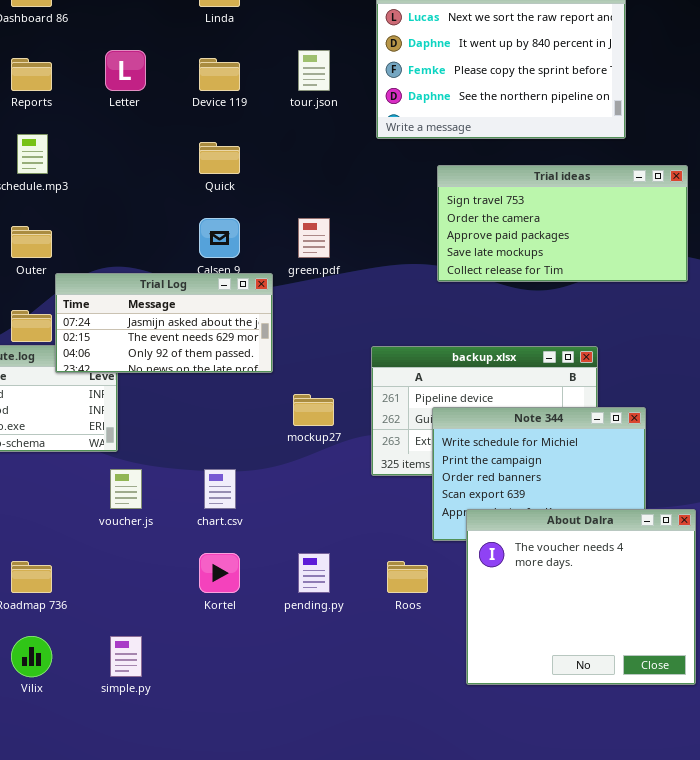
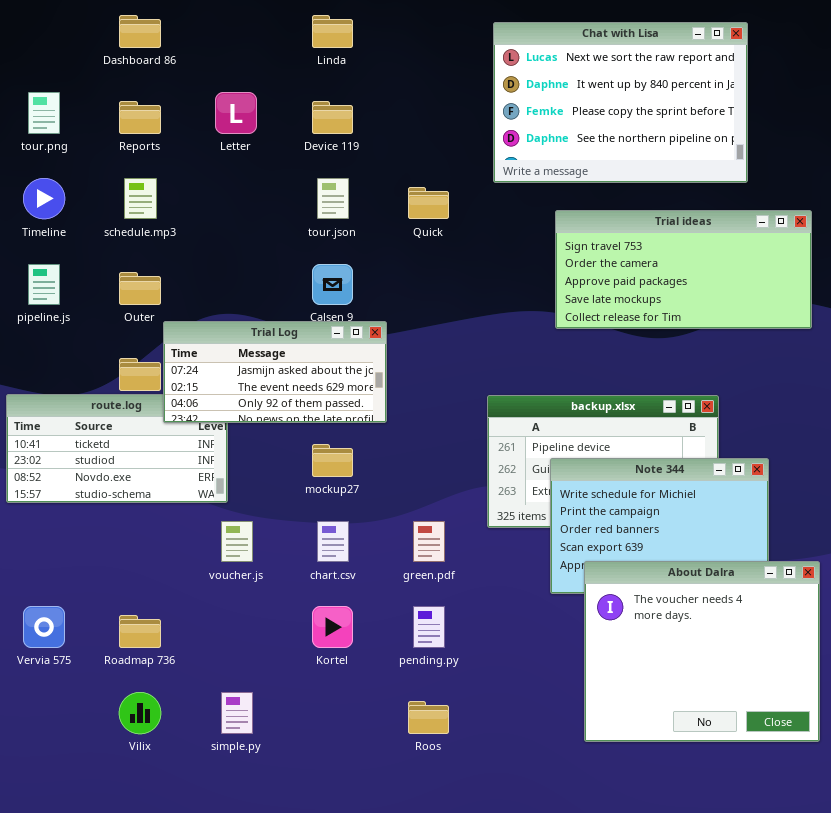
tour.json: [298,50,330,91] -> [317,178,349,219], moved
Quick: [199,142,240,174] -> [408,187,449,219], moved
green.pdf: [298,218,330,258] -> [413,521,445,562], moved
mockup27: [293,394,334,426] -> [312,444,353,477], moved
Roos: [387,561,428,593] -> [408,701,449,734], moved

